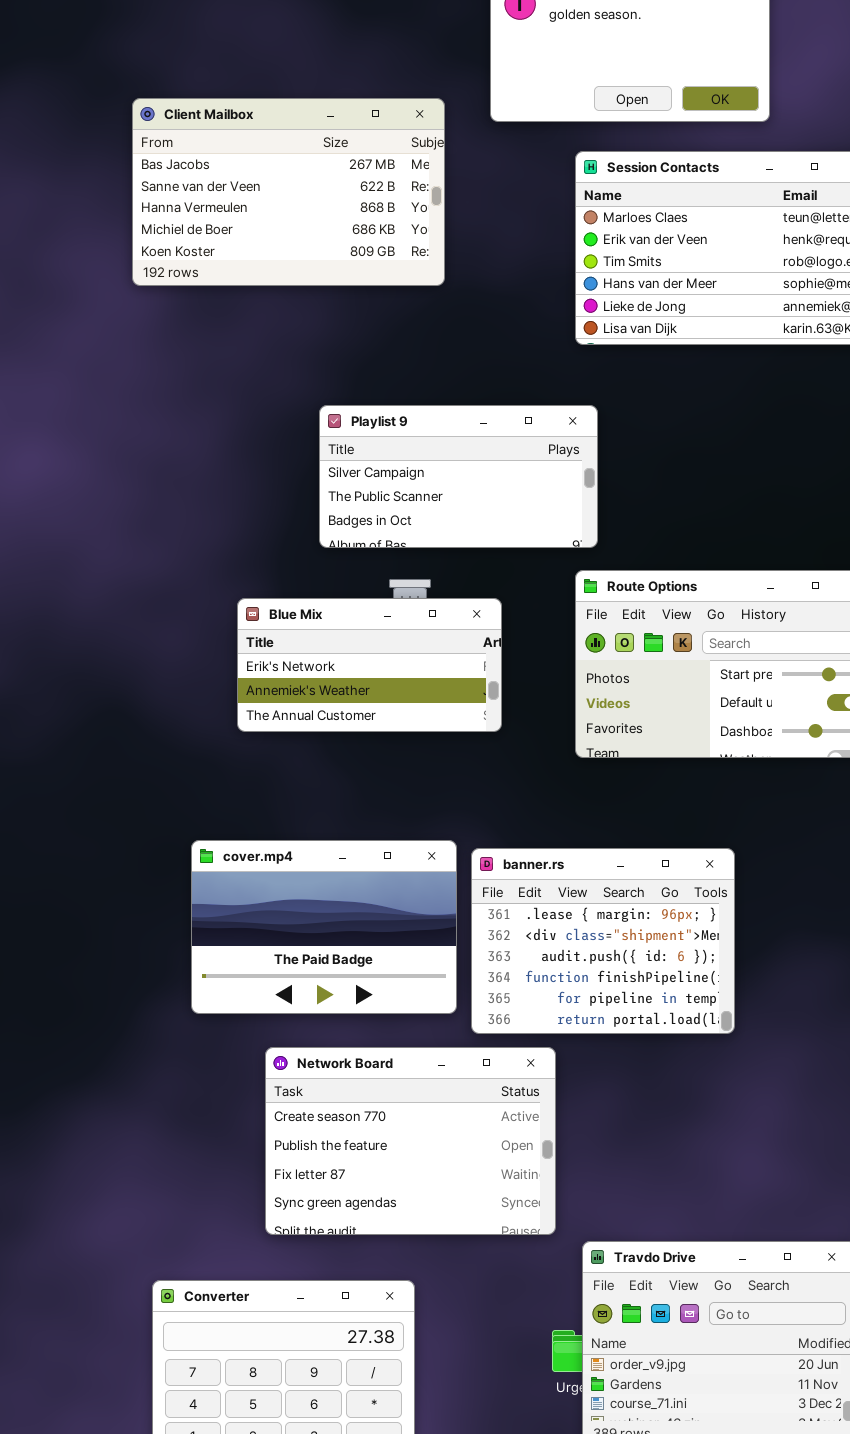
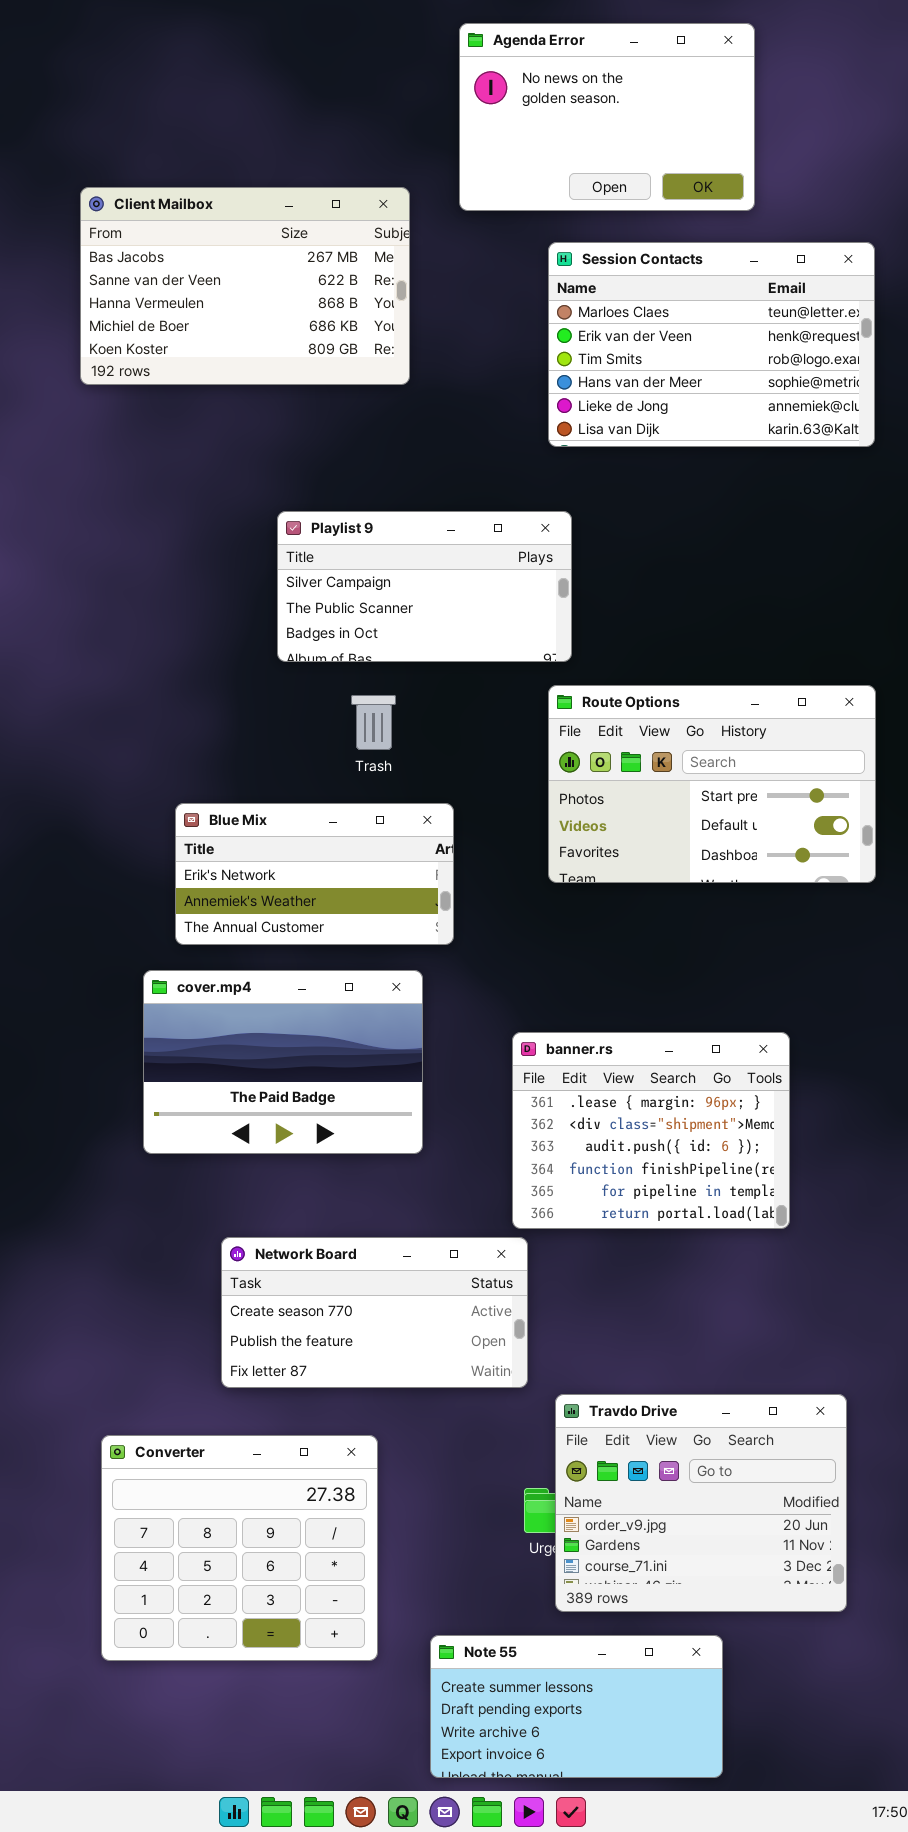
Blue Mix: [237,598,502,732] -> [175,803,454,945], moved
banner.rs: [471,848,735,1034] -> [512,1032,790,1229], moved
Network Board: [265,1047,556,1235] -> [221,1237,528,1388], resized

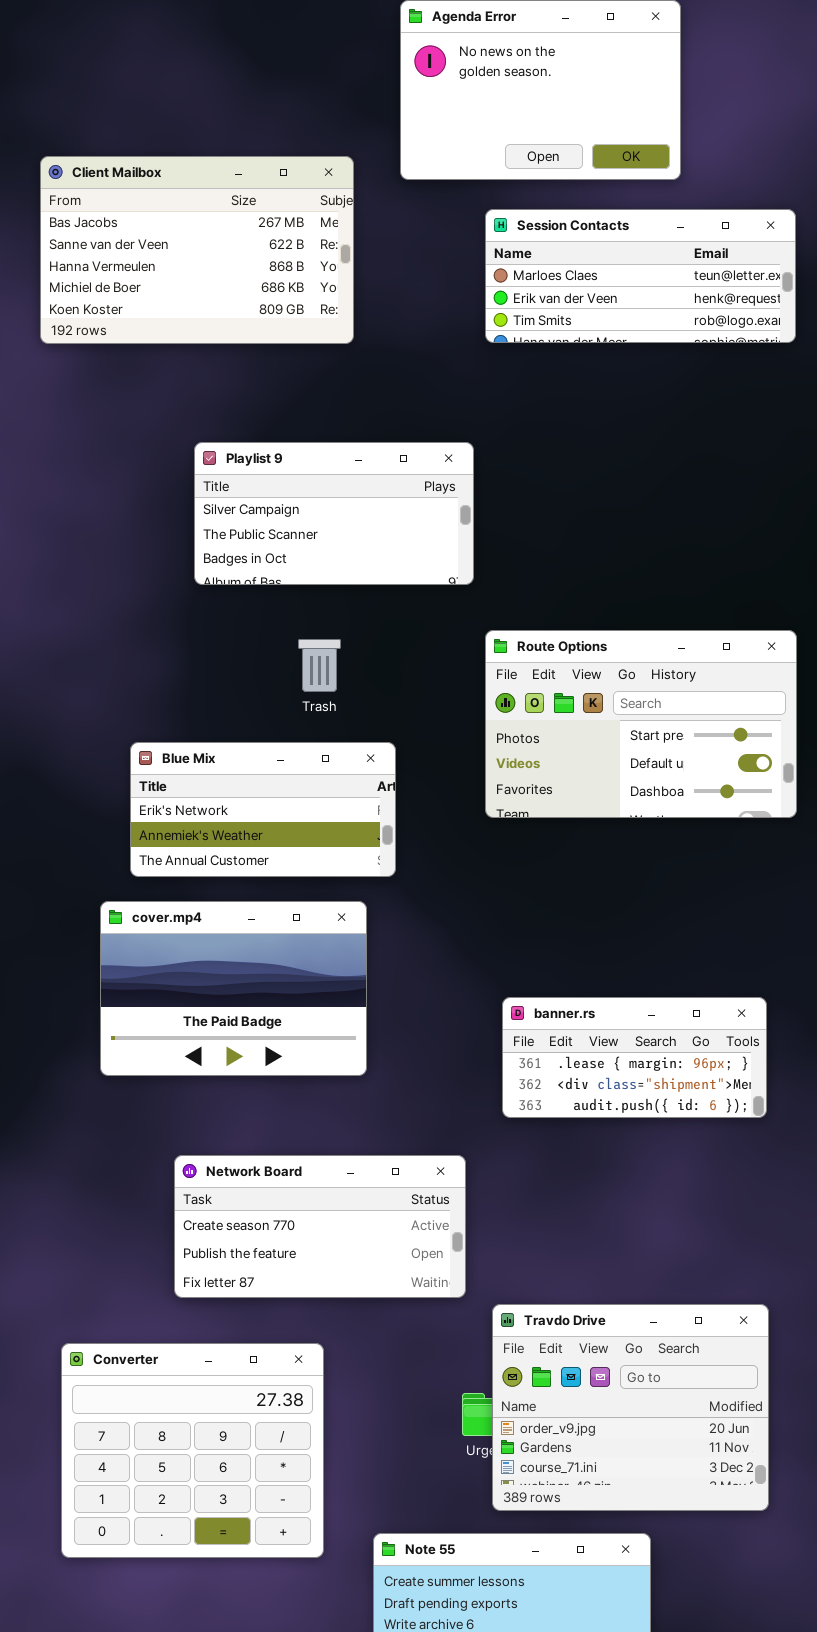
Session Contacts: [548,242,875,447] -> [485,209,796,343], resized
Playlist 9: [277,511,572,662] -> [194,442,474,585], moved
banner.rs: [512,1032,790,1229] -> [502,997,767,1118], moved, resized

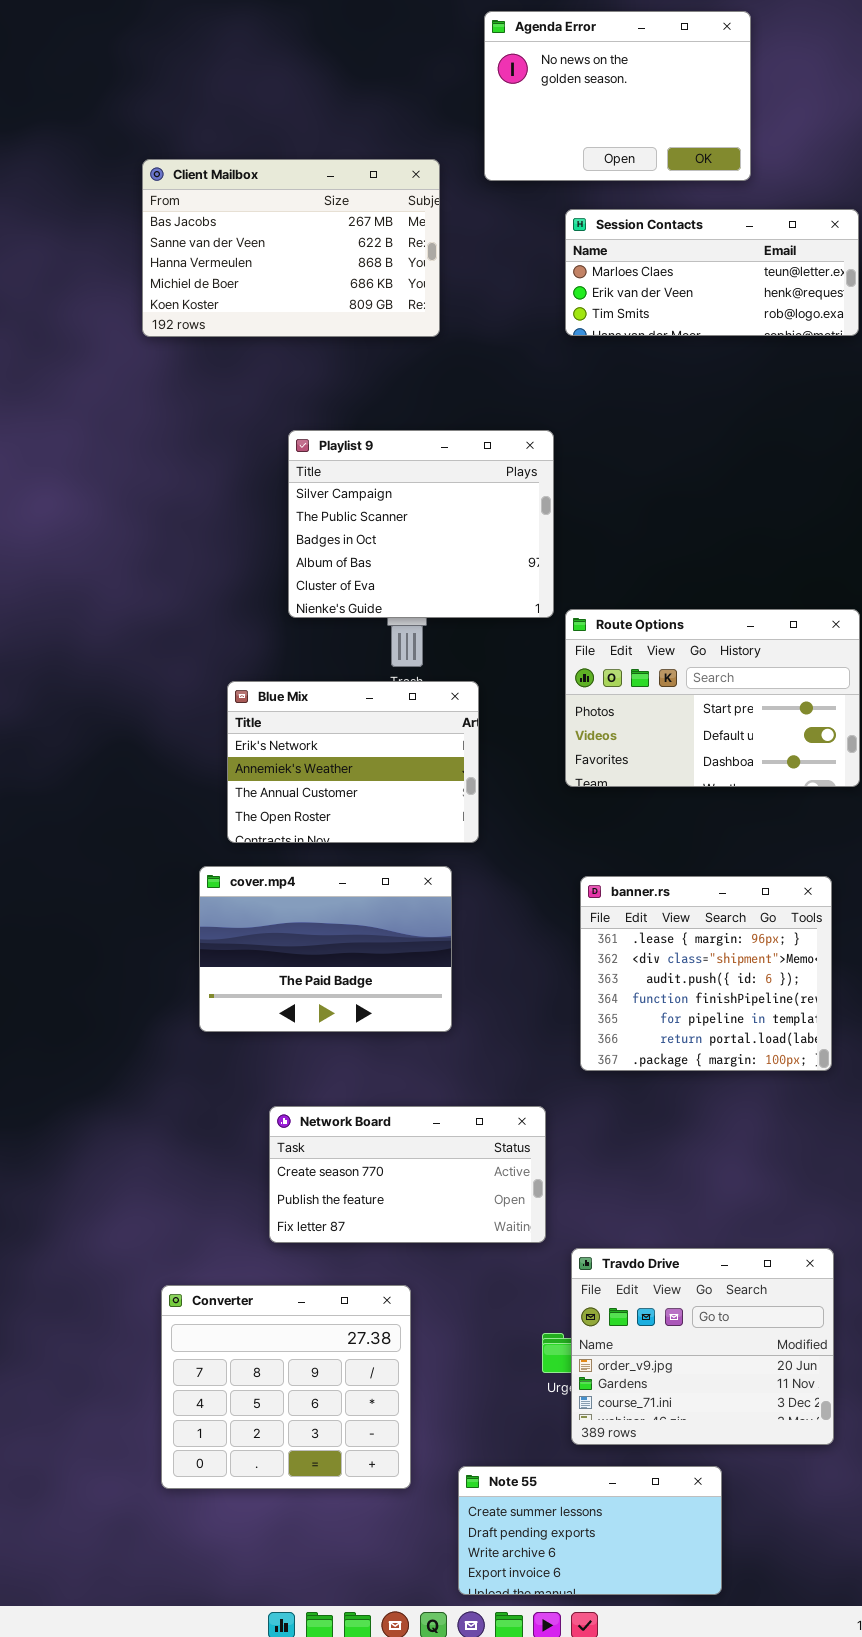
Playlist 9: [194,442,474,585] -> [288,430,554,618], resized
Blue Mix: [130,742,396,877] -> [227,681,479,843], resized
banner.rs: [502,997,767,1118] -> [580,876,832,1071], resized

